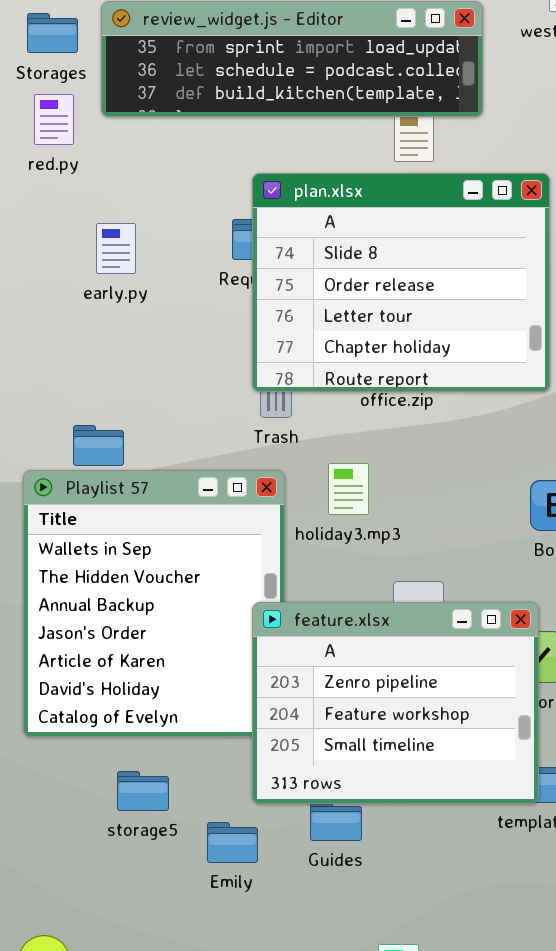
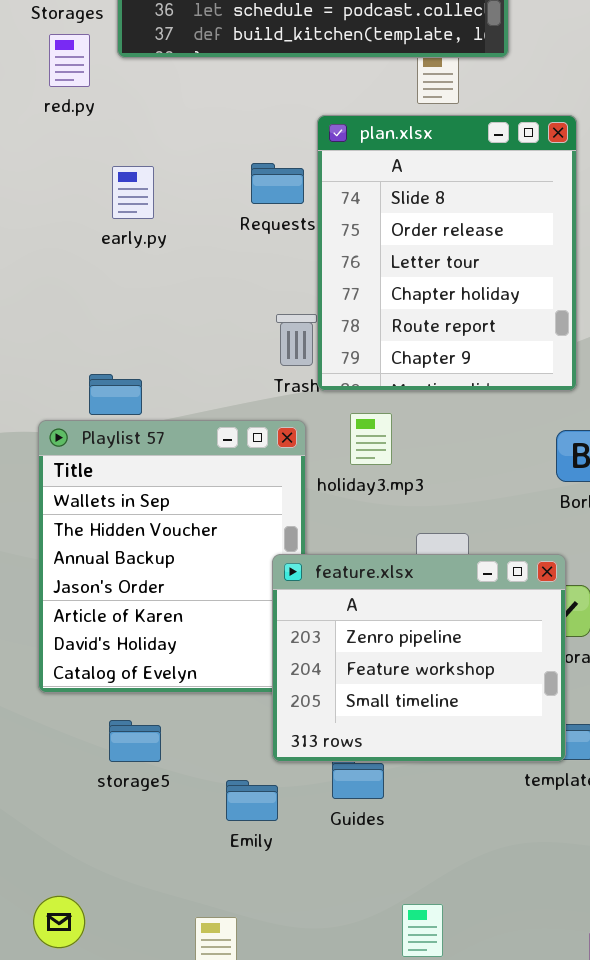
plan.xlsx: [252,173,550,392] -> [317,115,577,391], resized
storage5: [117,771,169,811] -> [109,720,161,762], moved

